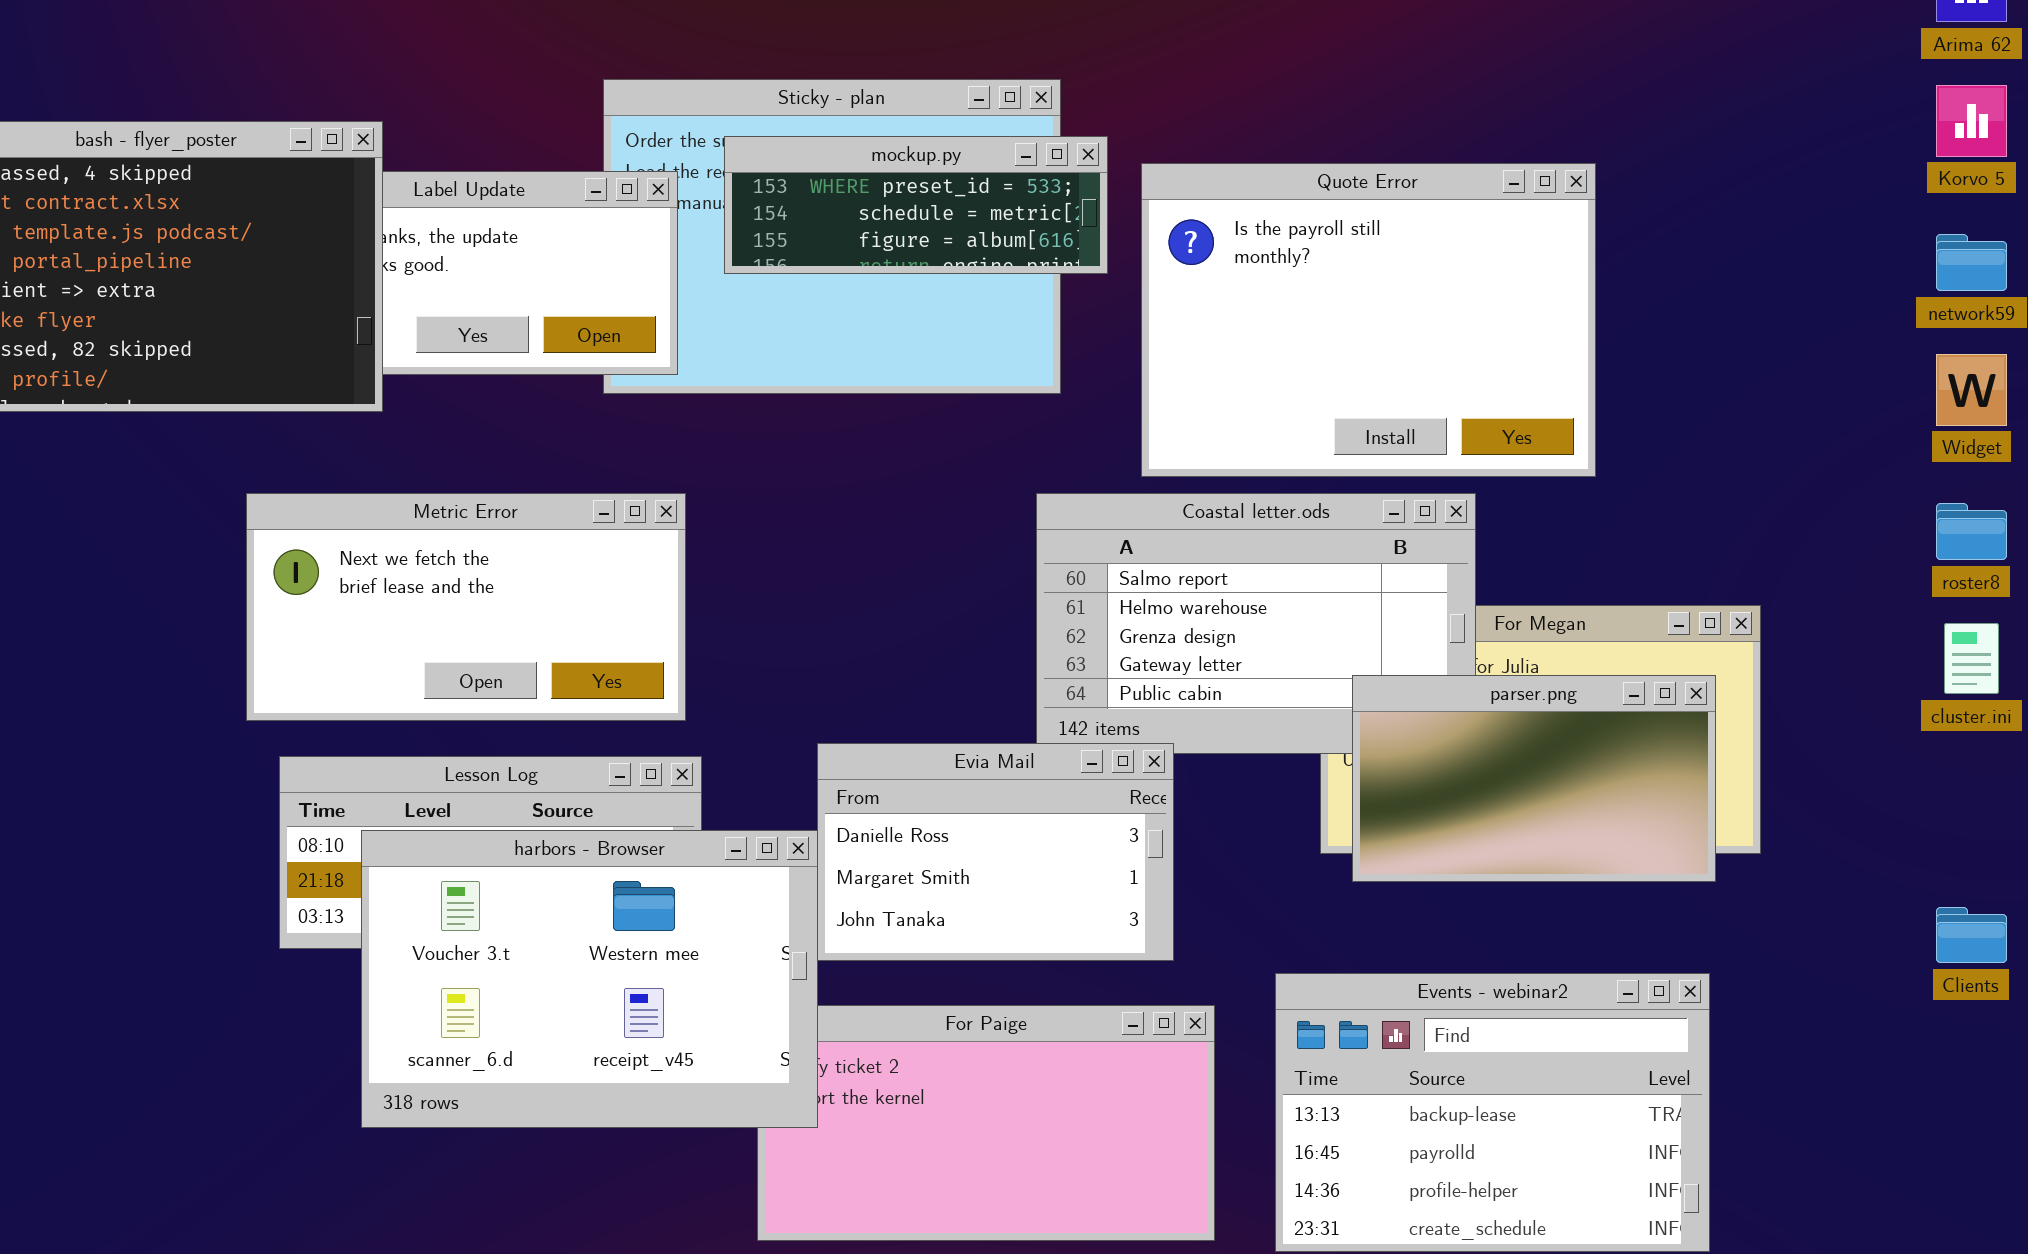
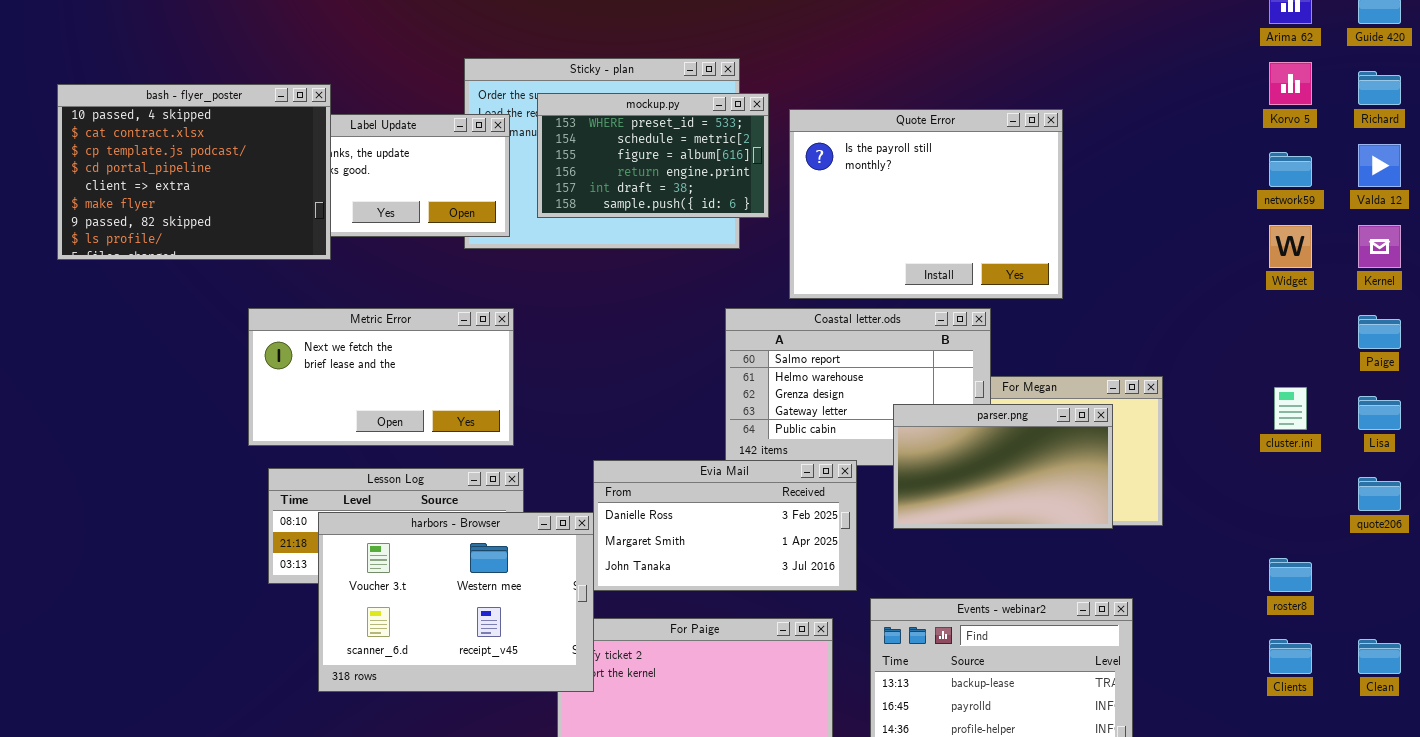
mockup.py: [724,136,1108,274] -> [537,93,769,218], resized
roster8: [1936,503,2007,560] -> [1269,558,1312,592], moved
parser.png: [1352,675,1716,882] -> [893,404,1113,529], moved
Evia Mail: [817,743,1174,961] -> [593,460,857,591], resized
Clients: [1936,907,2007,963] -> [1269,639,1312,674], moved

